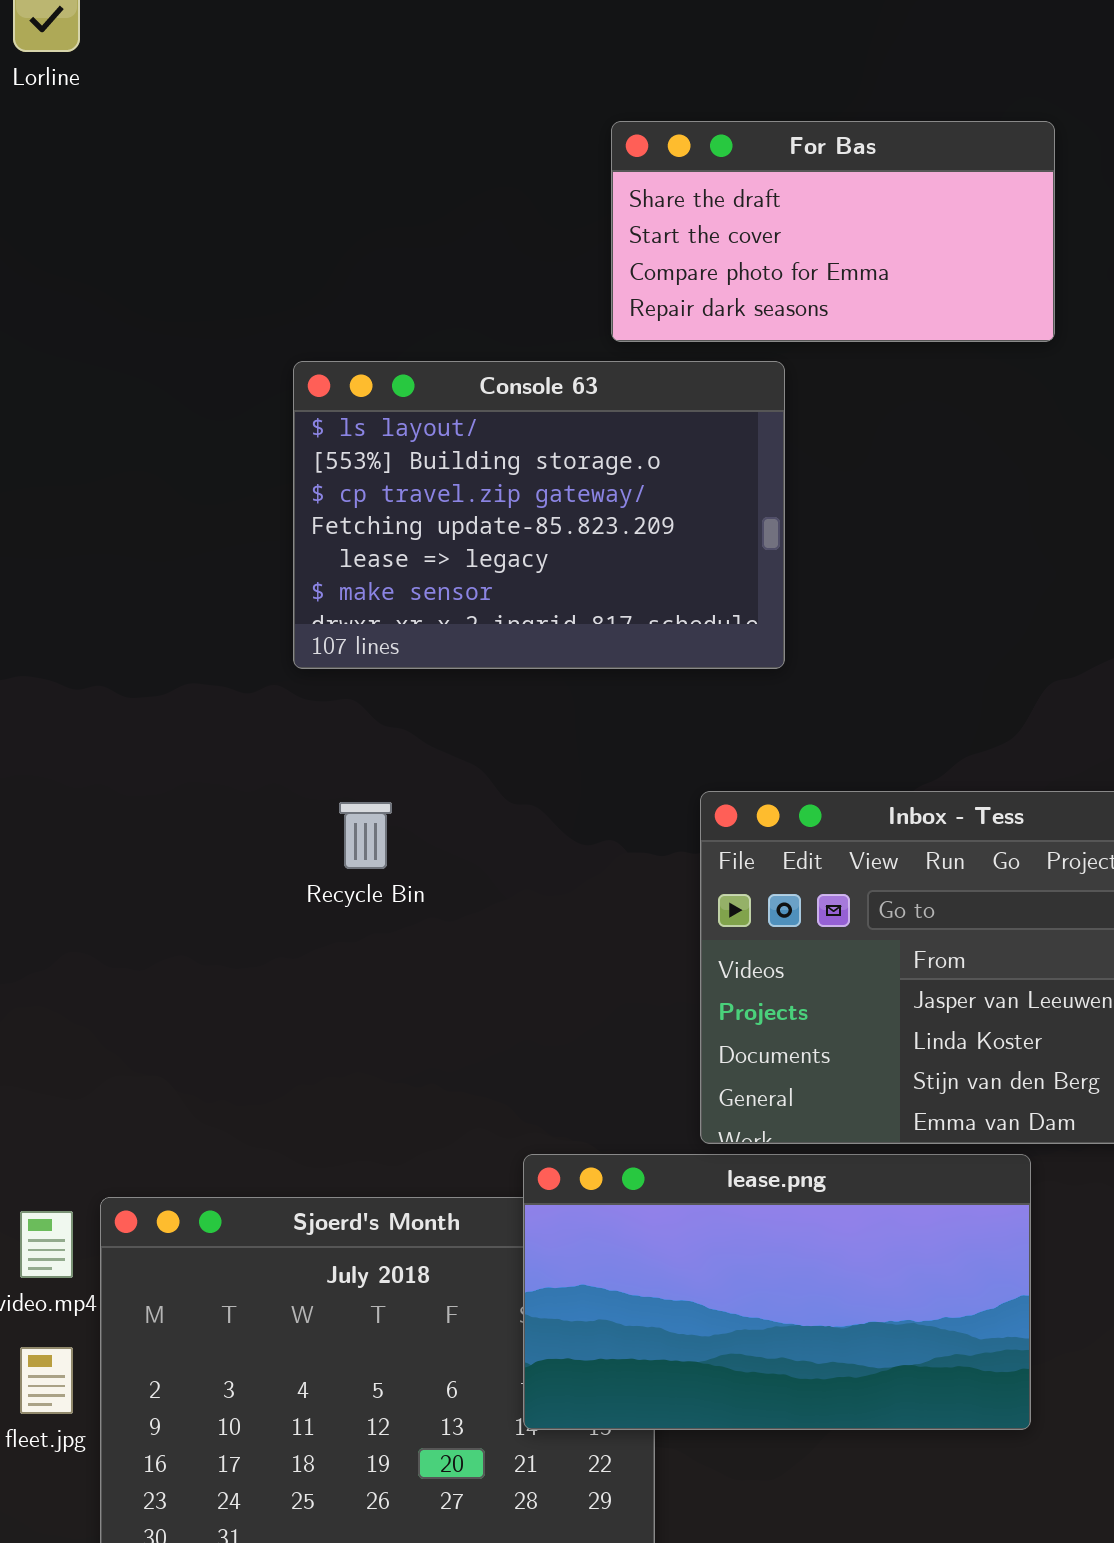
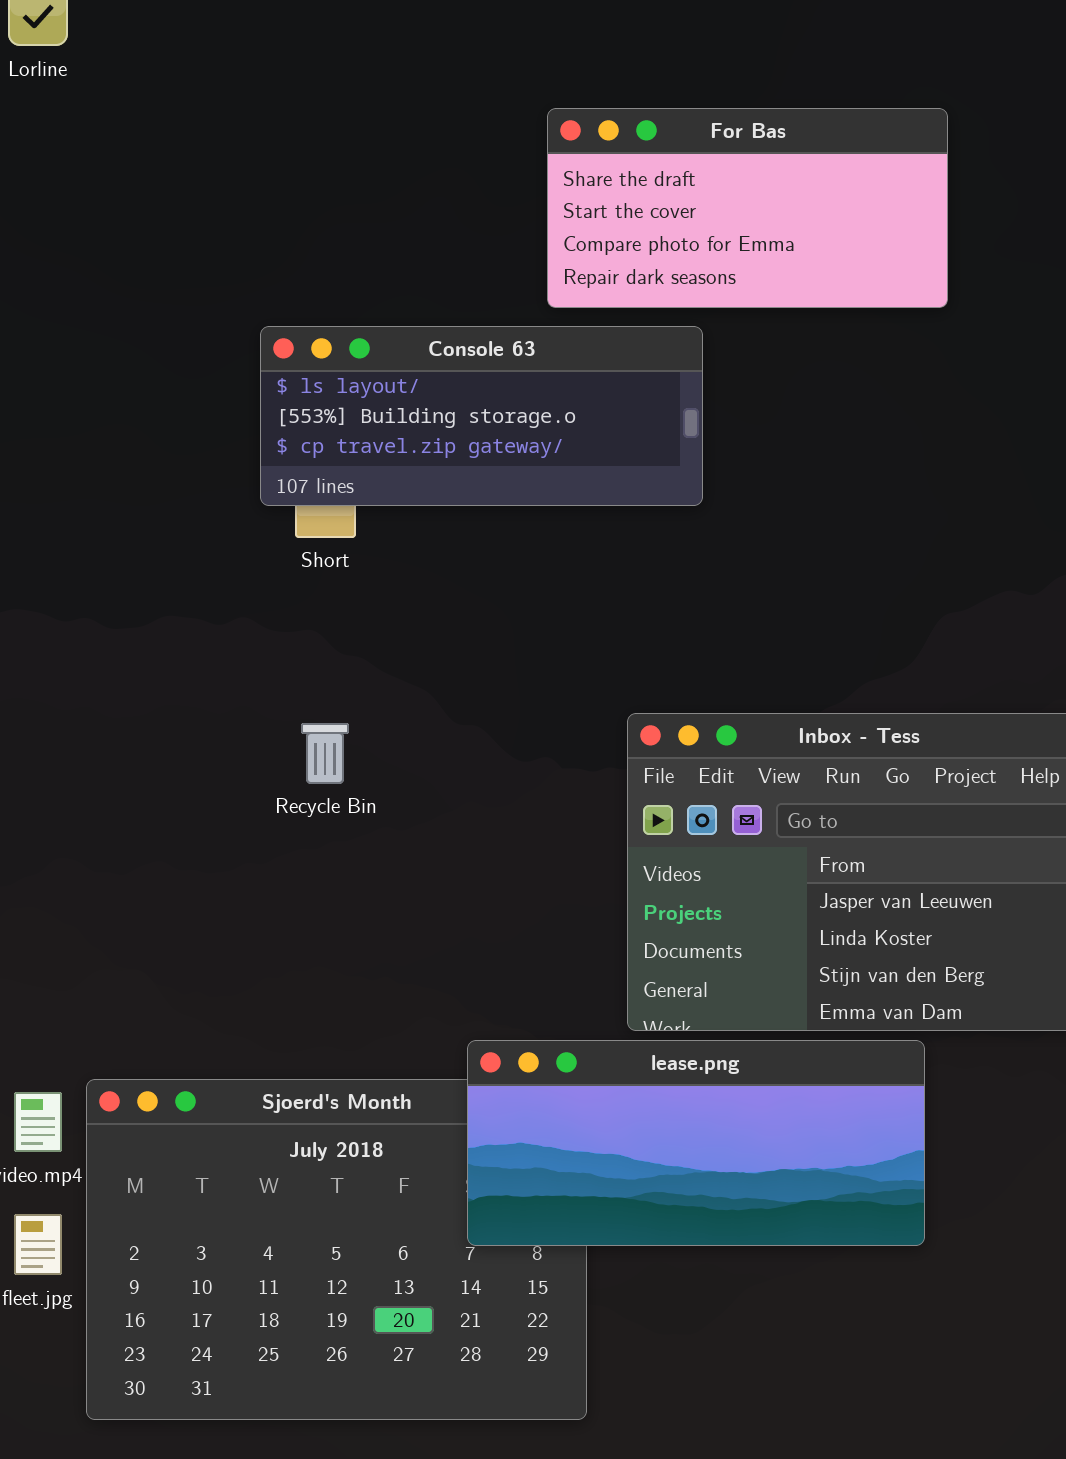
Console 63: [293,361,785,669] -> [260,326,703,506], resized
lease.png: [523,1154,1031,1430] -> [467,1040,925,1246], resized

